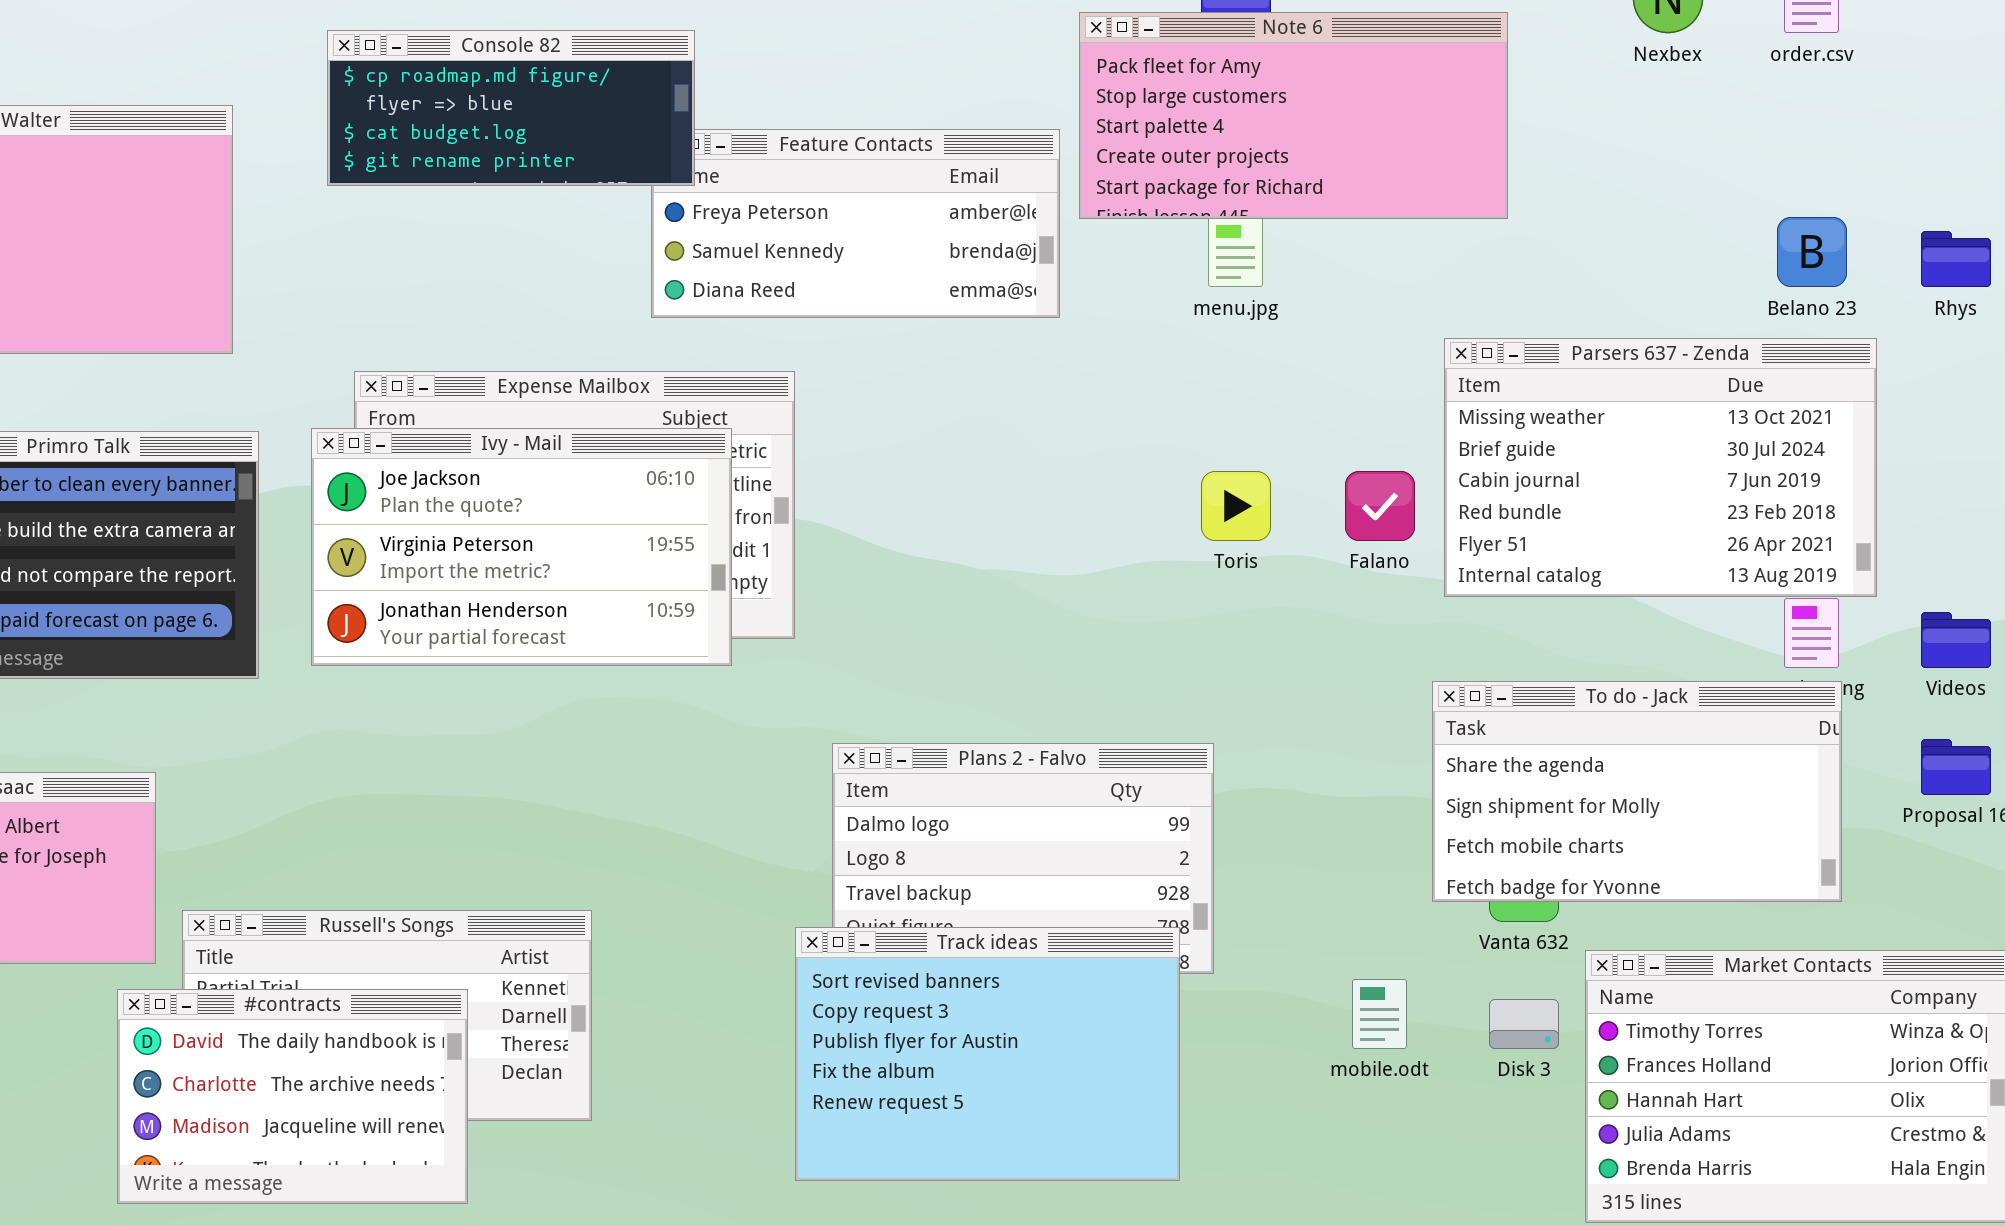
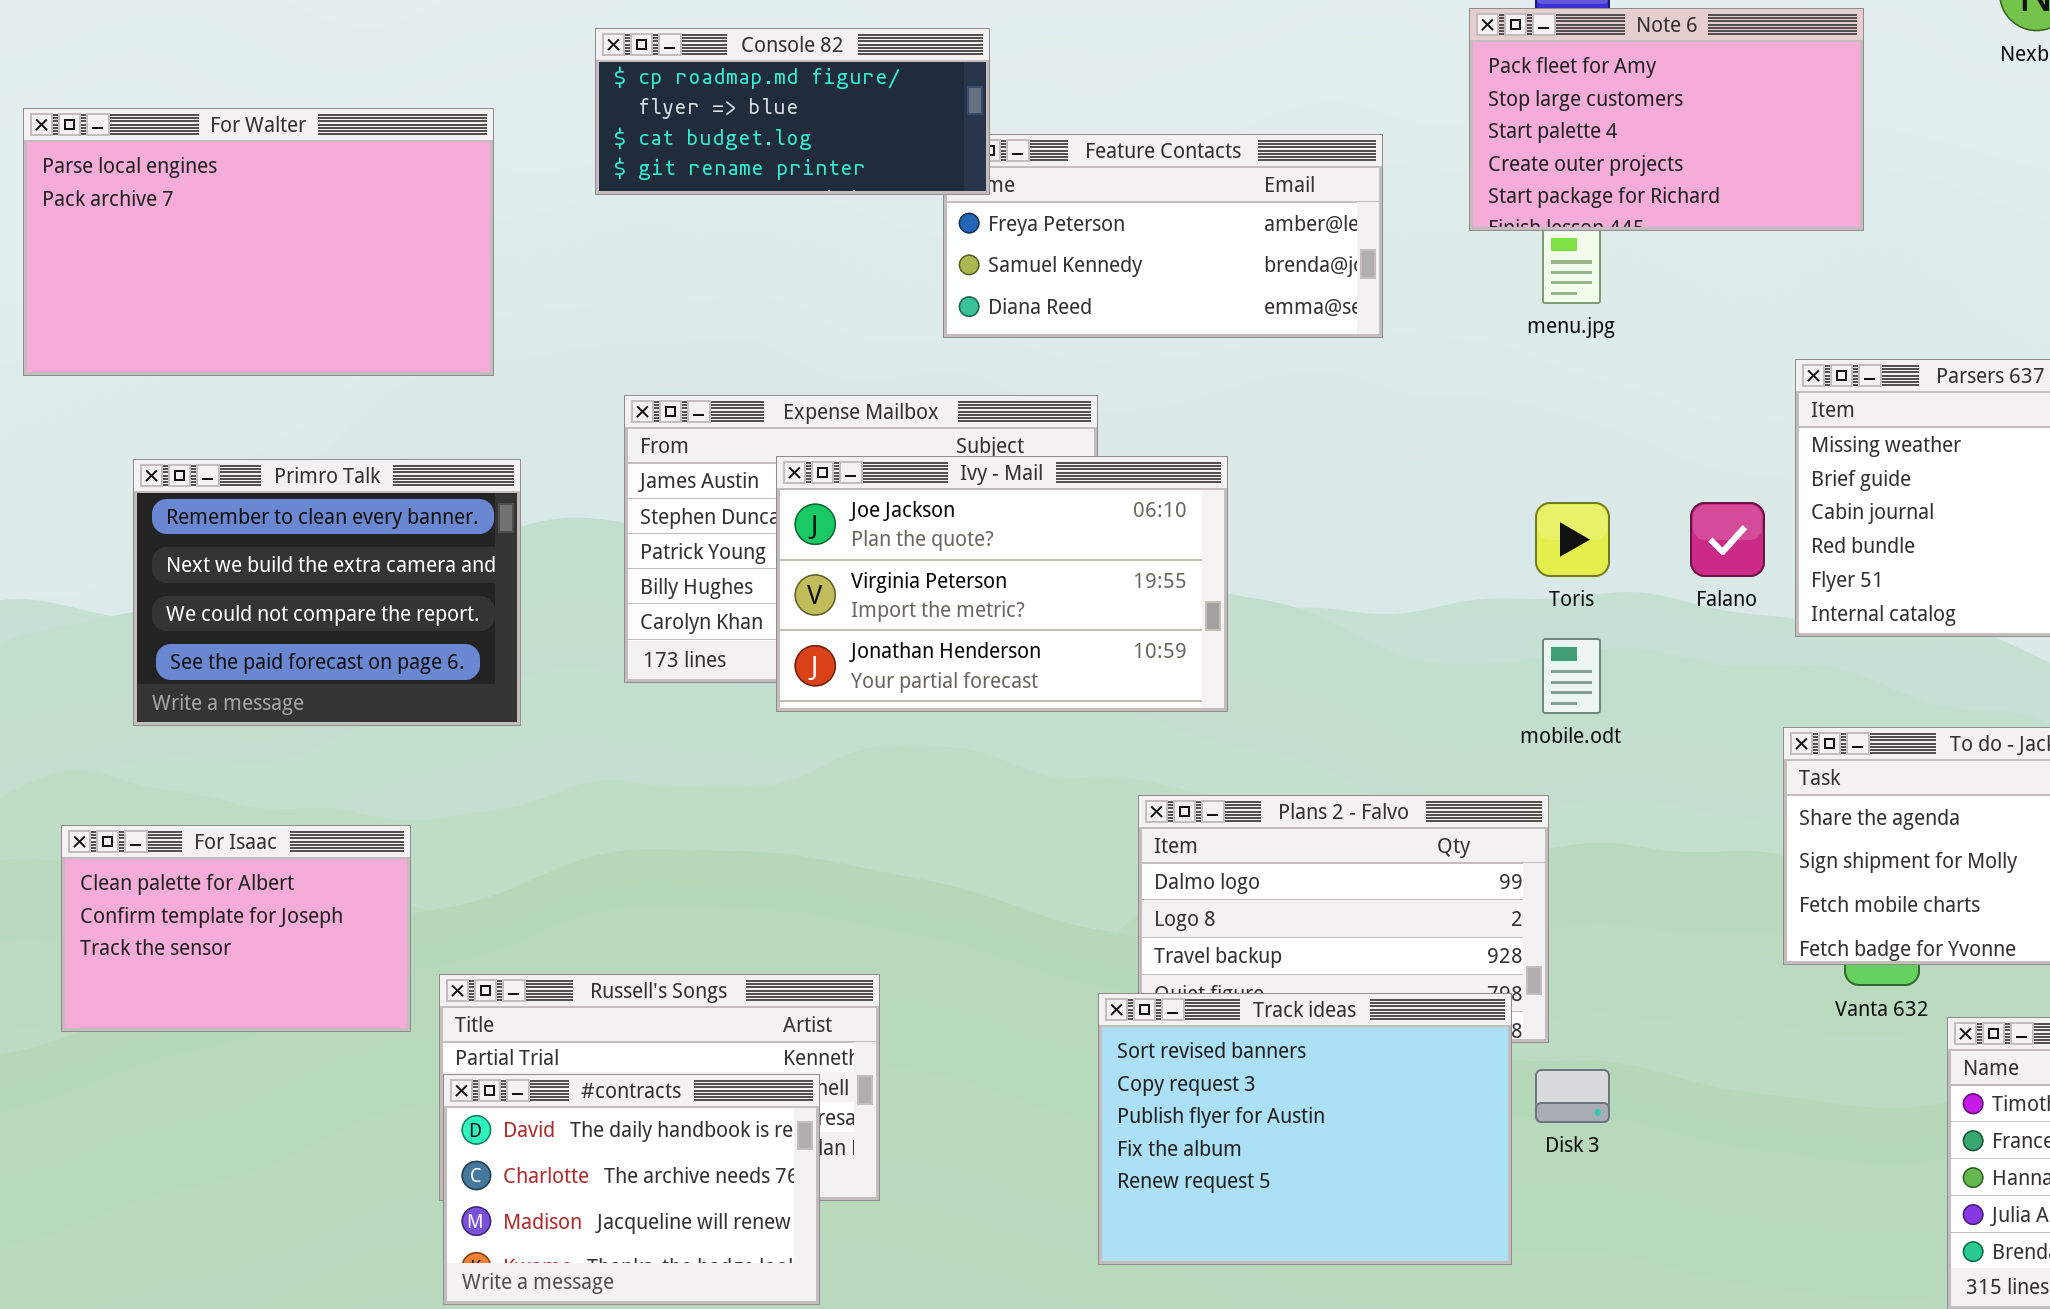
Note 6: [1079,12,1508,219] -> [1469,8,1864,231], resized
Ivy - Mail: [311,428,732,666] -> [776,456,1228,712], moved
mobile.odt: [1352,979,1407,1049] -> [1542,638,1601,714], moved
#contracts: [117,989,468,1204] -> [443,1074,820,1305], moved
Disk 3: [1489,999,1559,1049] -> [1535,1069,1610,1123], moved

